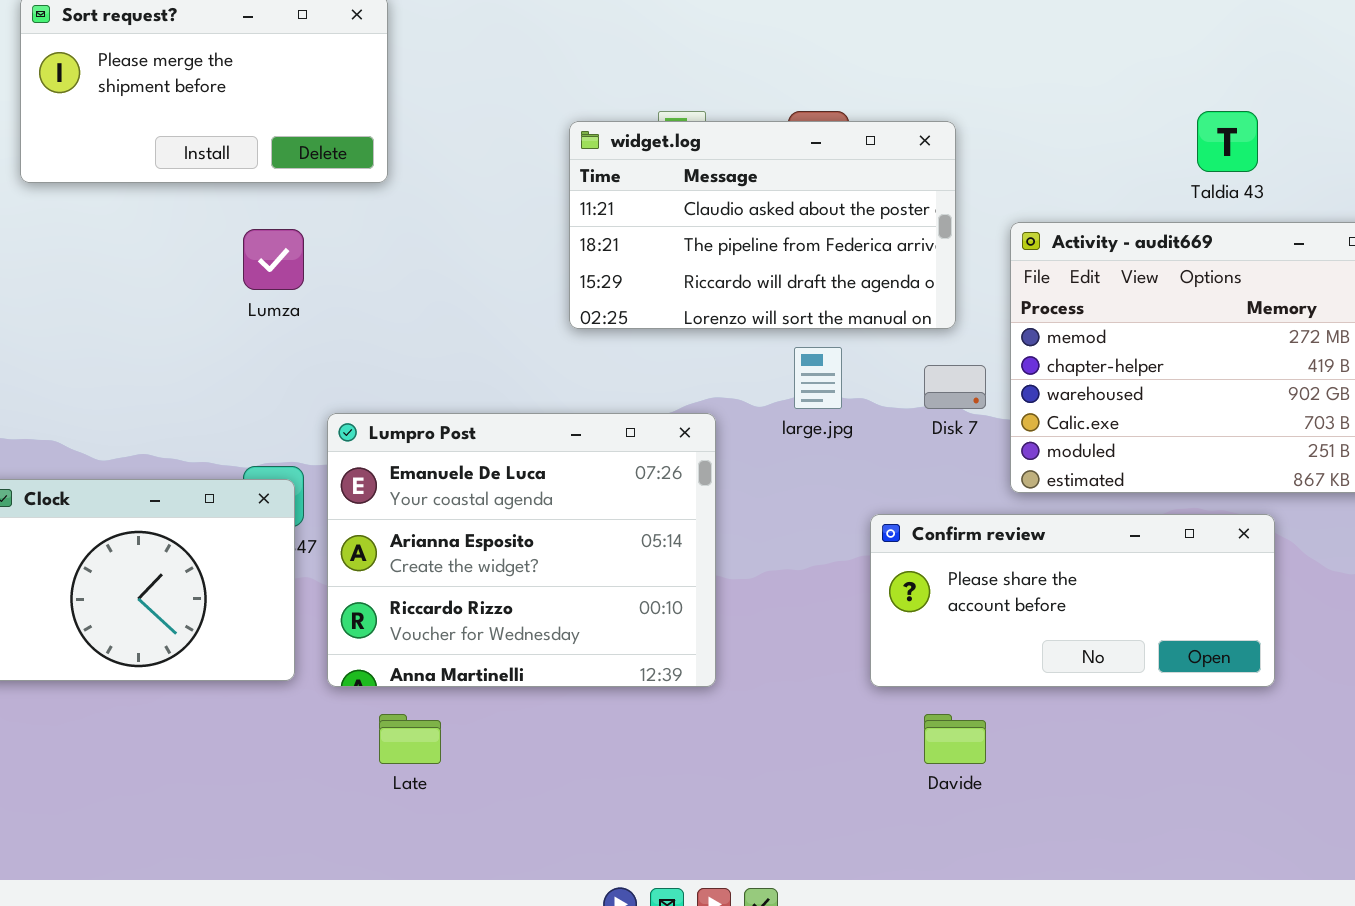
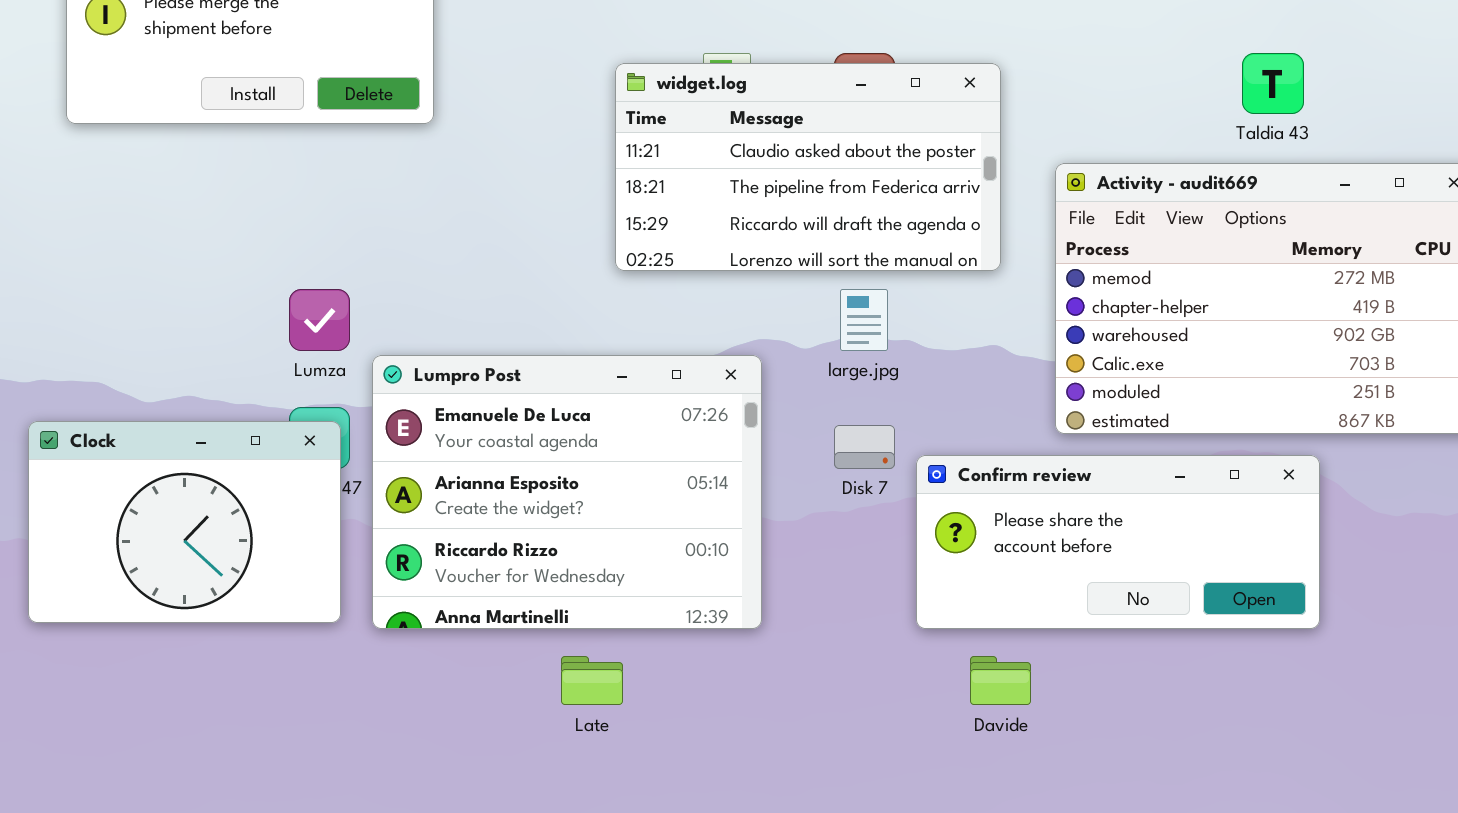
Lumza: [243,229,304,290] -> [289,289,350,351], moved
Disk 7: [924,365,986,409] -> [834,425,895,469], moved
Late: [379,714,441,764] -> [561,656,623,705], moved

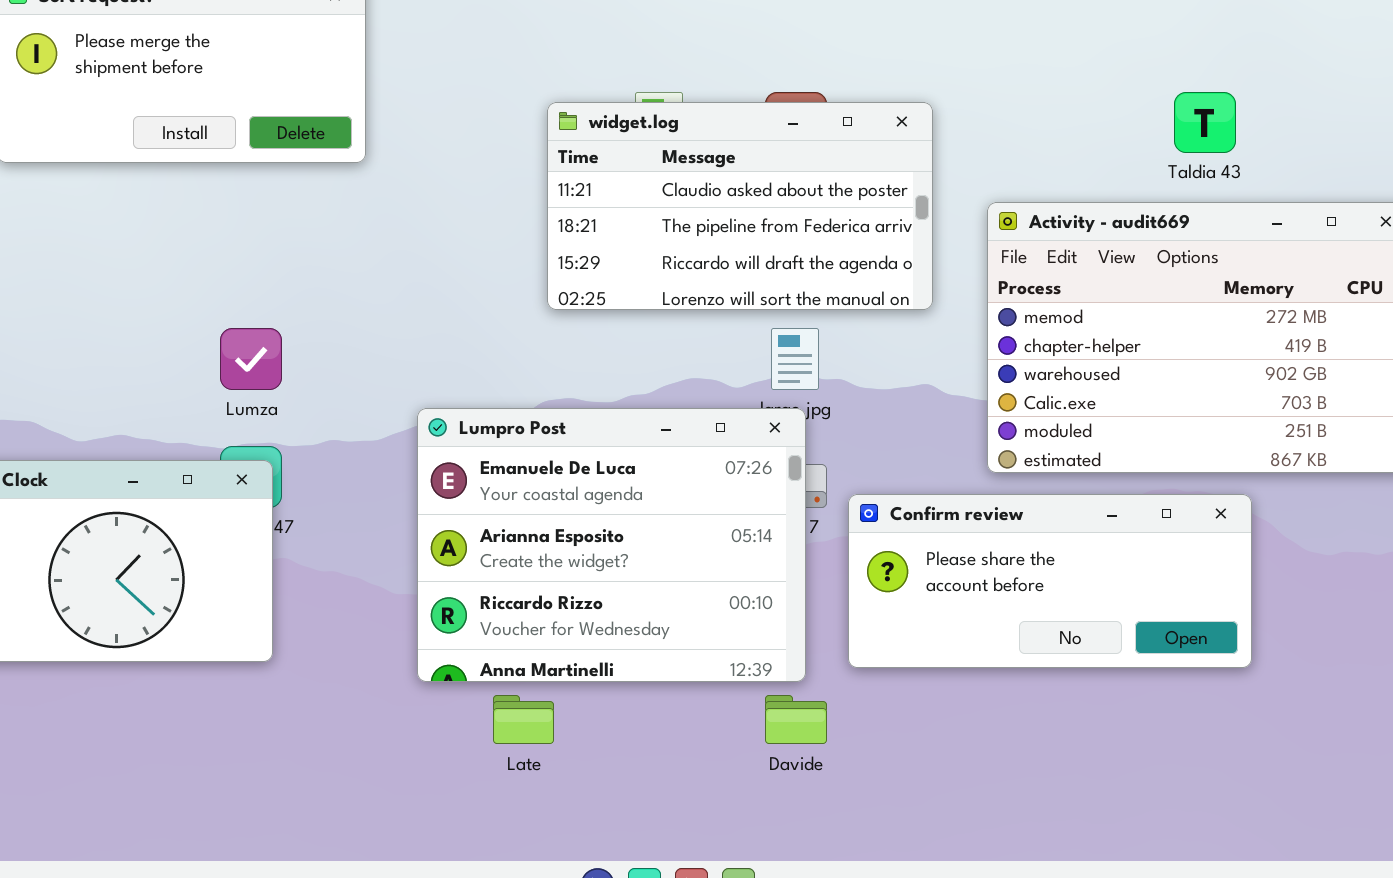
Lumpro Post: [372,355,762,629] -> [417,408,806,682], moved
Davide: [970,656,1031,705] -> [765,695,827,744], moved

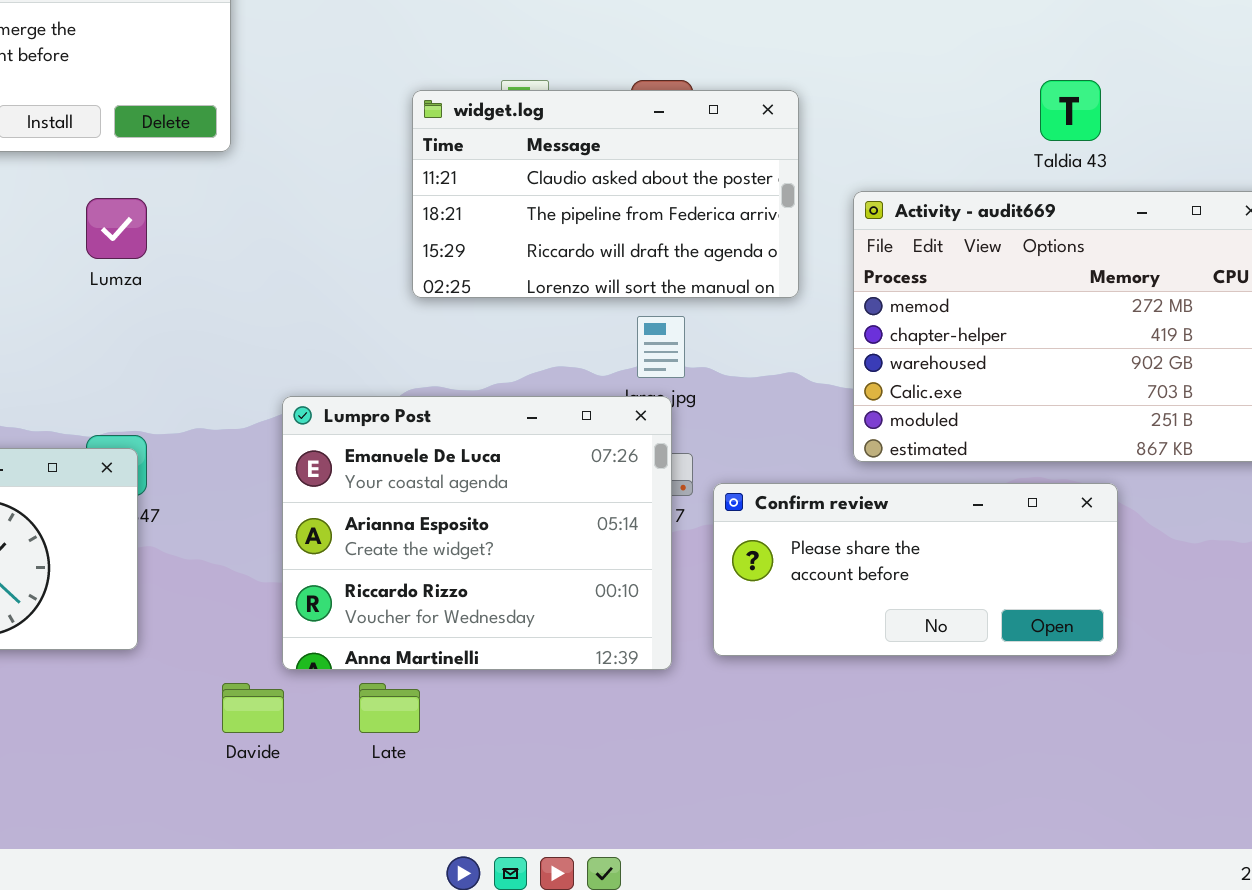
Lumza: [220,328,282,390] -> [86,198,147,259], moved
Davide: [765,695,827,744] -> [222,683,284,733], moved

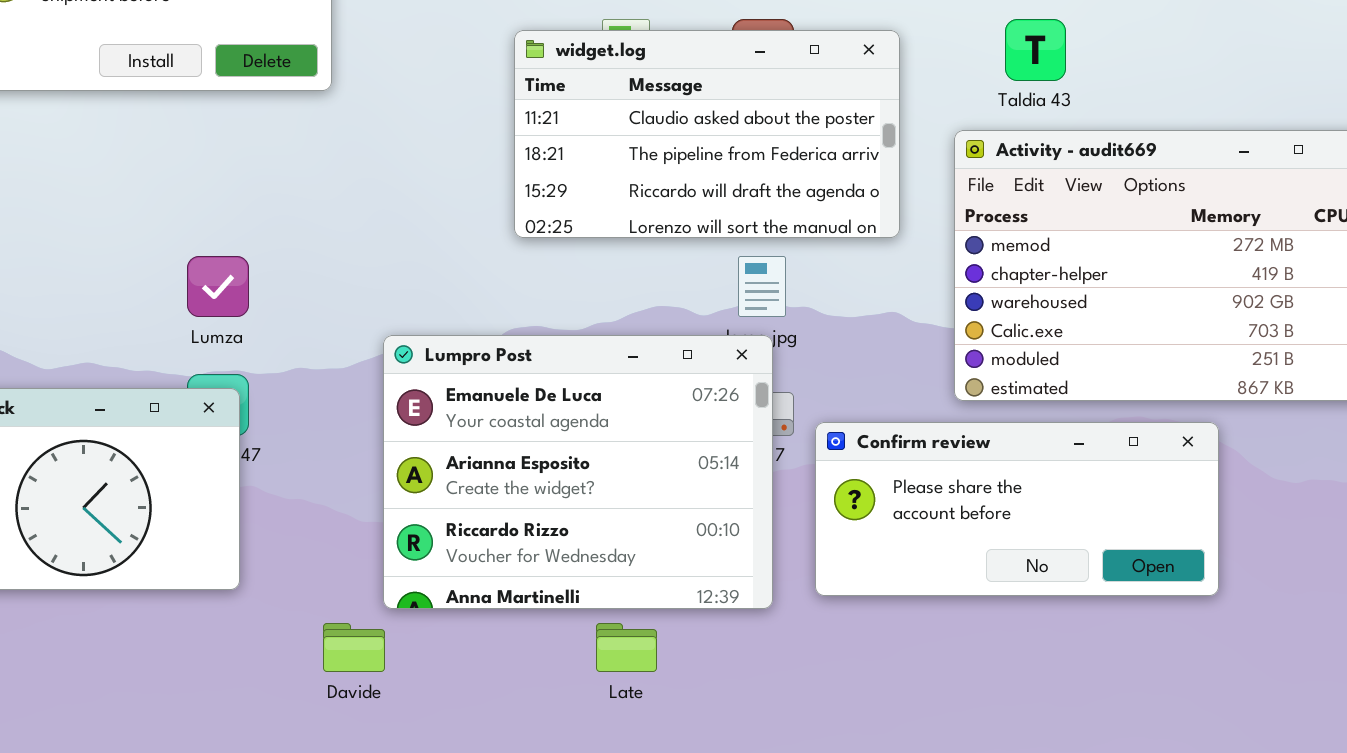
Taldia 43: [1040,80,1101,141] -> [1005,19,1066,81], moved
Lumza: [86,198,147,259] -> [187,256,249,317], moved
Late: [359,683,420,733] -> [596,623,657,672], moved

